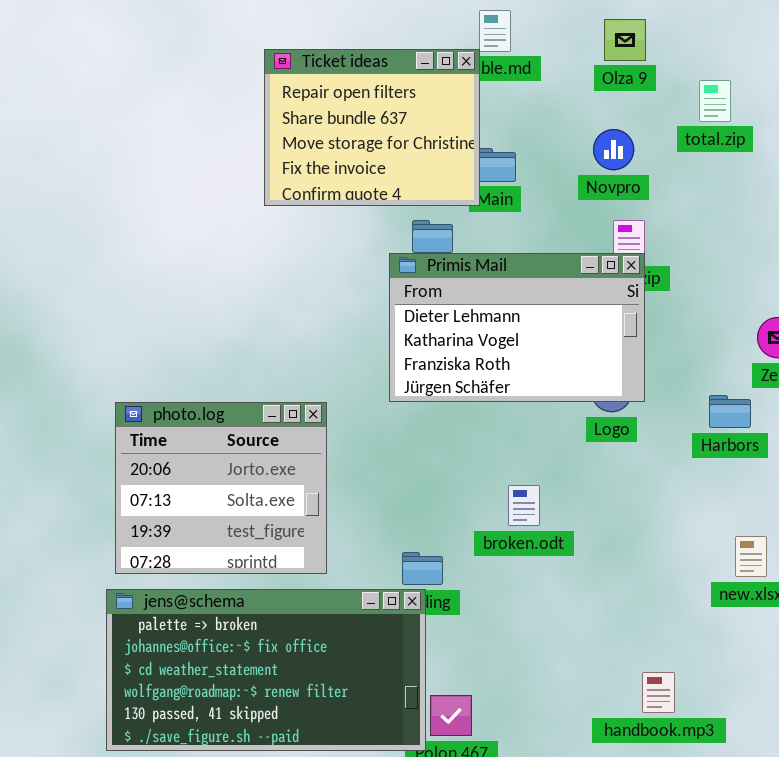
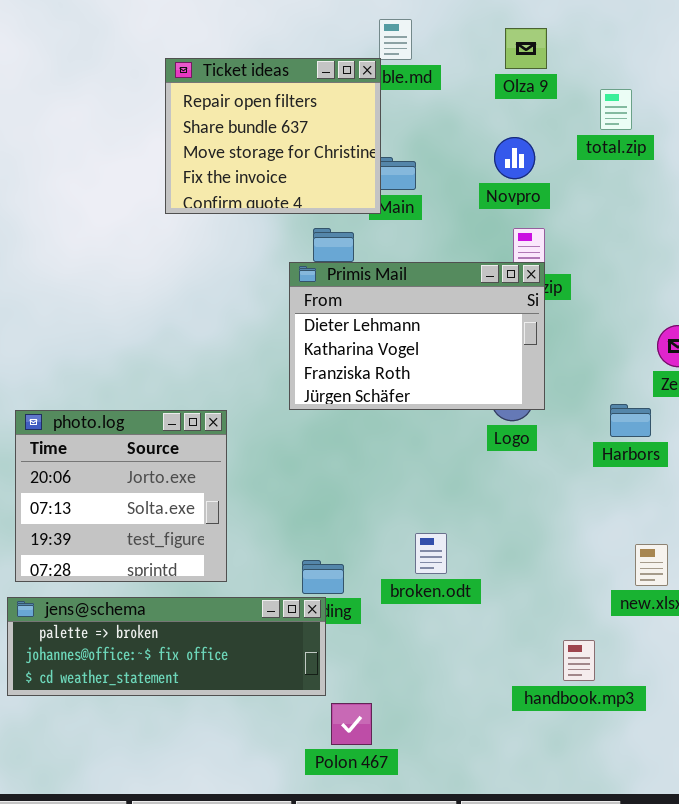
broken.odt: [508,485,540,526] -> [415,533,447,574], moved
jens@schema: [106,589,426,751] -> [7,597,326,696], resized
handbook.mp3: [642,672,675,713] -> [563,640,595,681], moved

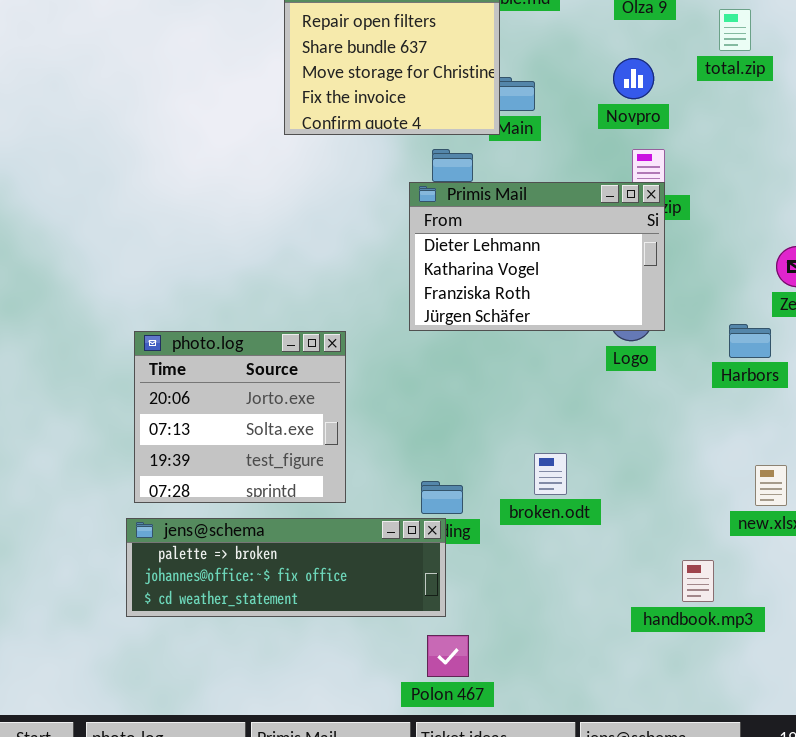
Polon 467: [331,703,372,745] -> [427,635,469,677], moved

